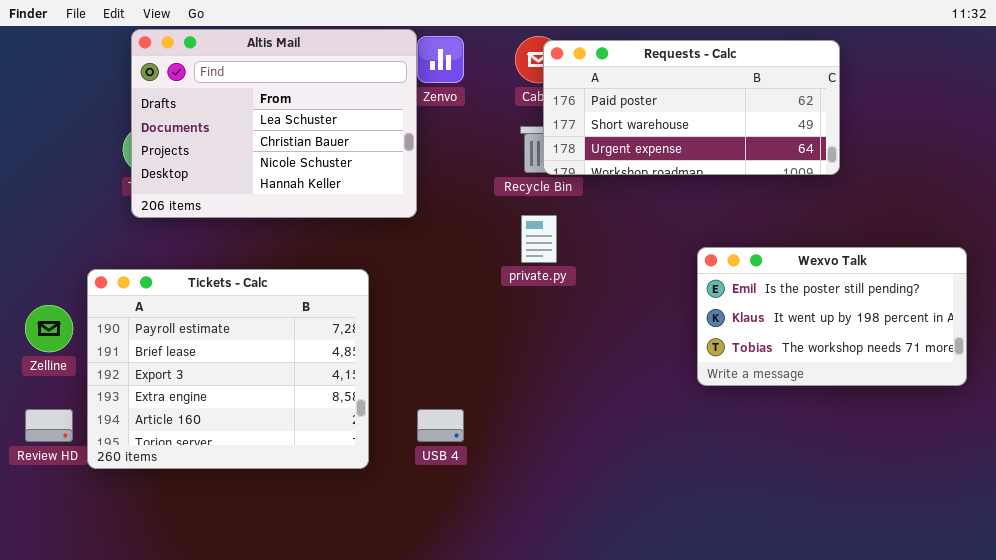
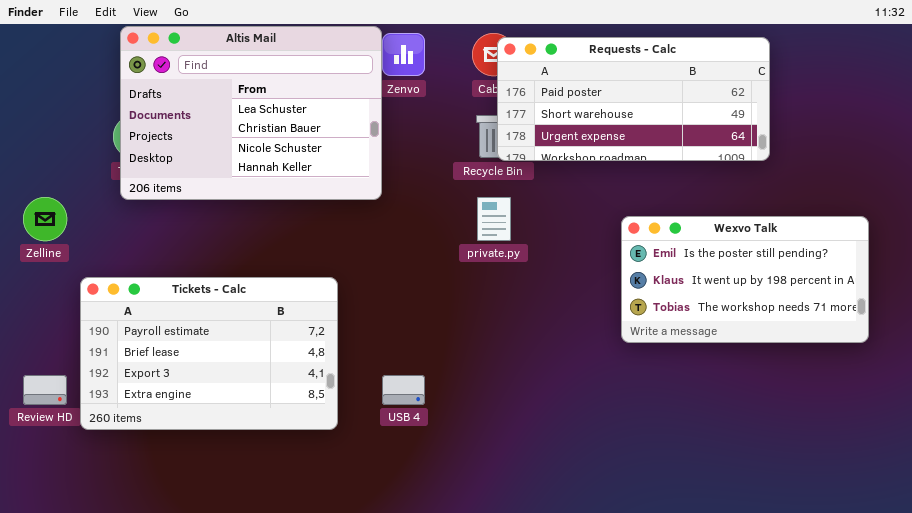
Wexvo Talk: [697,247,967,386] -> [621,216,869,343], moved
Tickets - Calc: [87,269,369,469] -> [80,277,338,430], resized
Zelline: [25,305,73,352] -> [23,197,67,241], moved

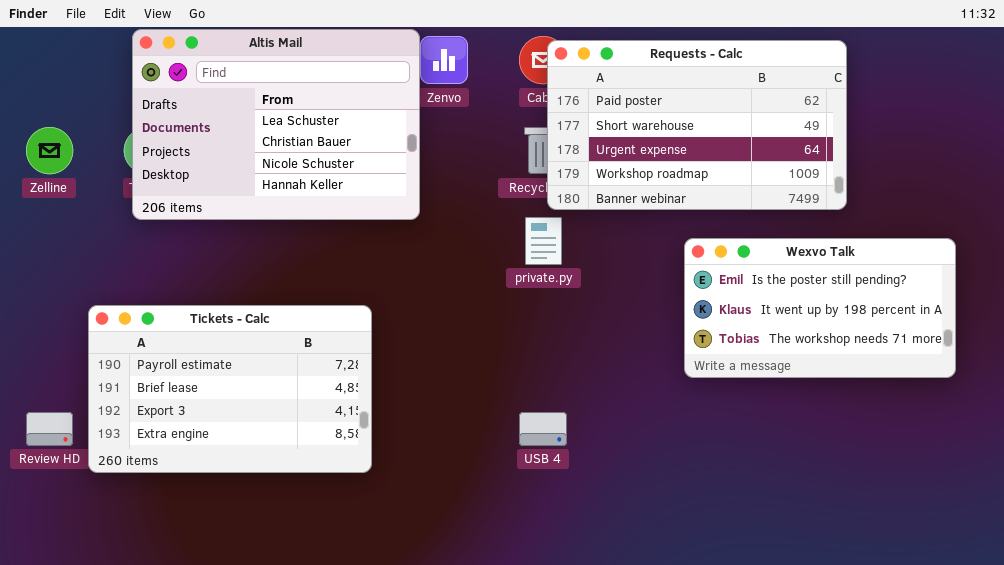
Requests - Calc: [497,37,770,161] -> [547,40,847,210], resized
Zelline: [23,197,67,241] -> [26,127,73,174], moved
USB 4: [382,375,425,405] -> [519,412,567,446], moved

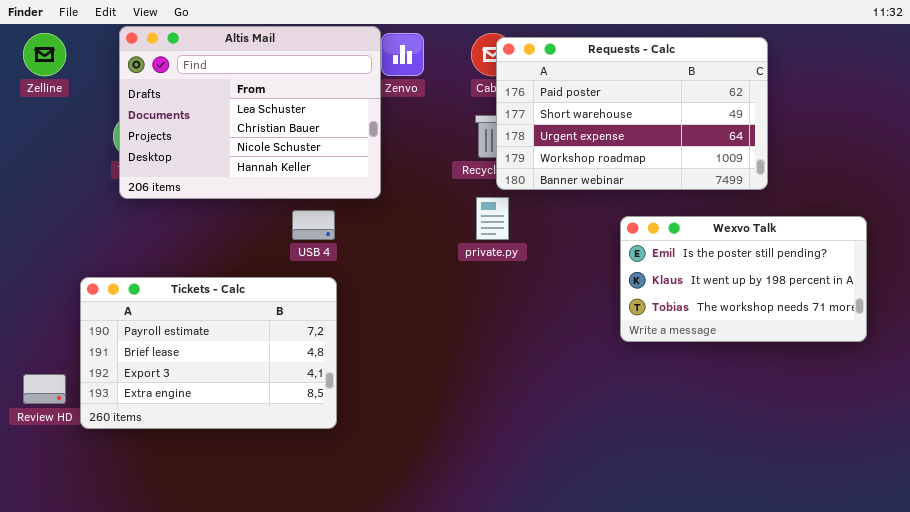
Zelline: [26,127,73,174] -> [23,33,66,76], moved
USB 4: [519,412,567,446] -> [292,210,335,240], moved

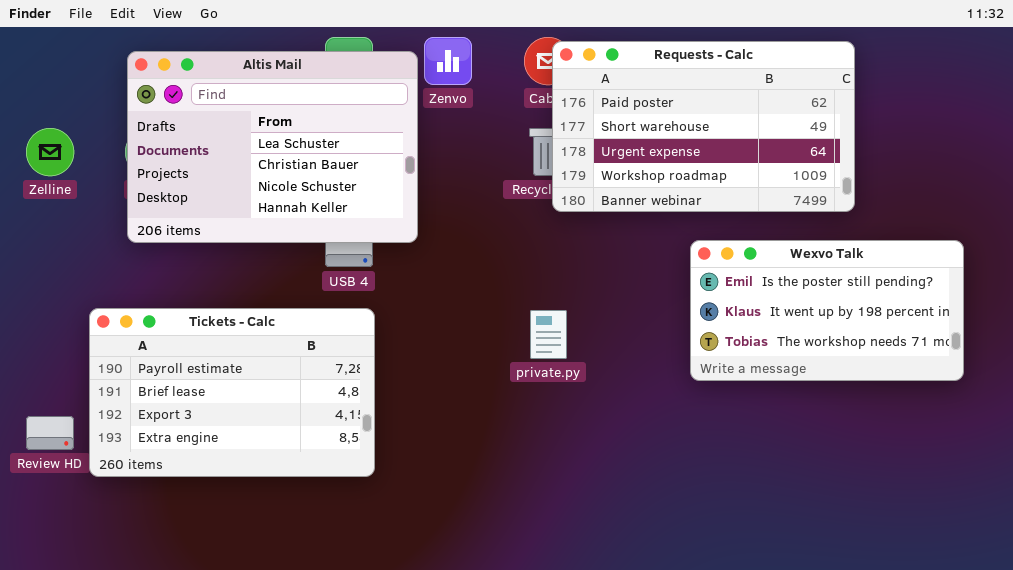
Altis Mail: [119,26,381,199] -> [127,51,418,243], moved
Zelline: [23,33,66,76] -> [26,128,74,176], moved
private.py: [476,197,509,240] -> [530,310,567,359], moved

